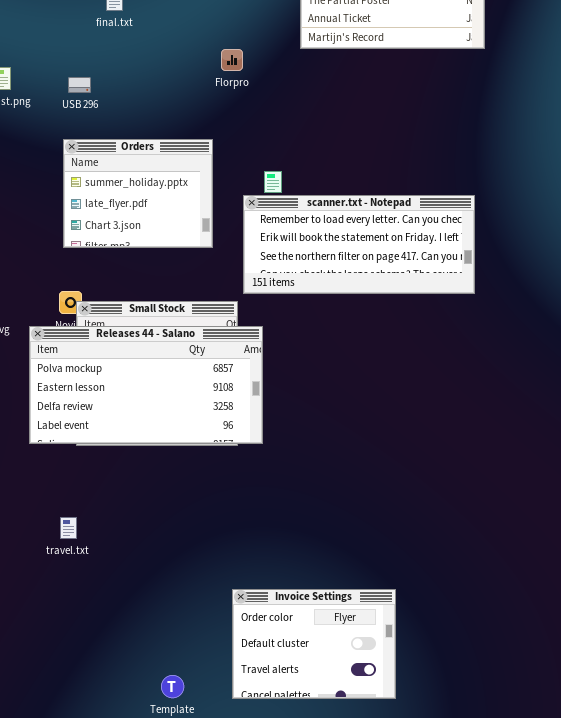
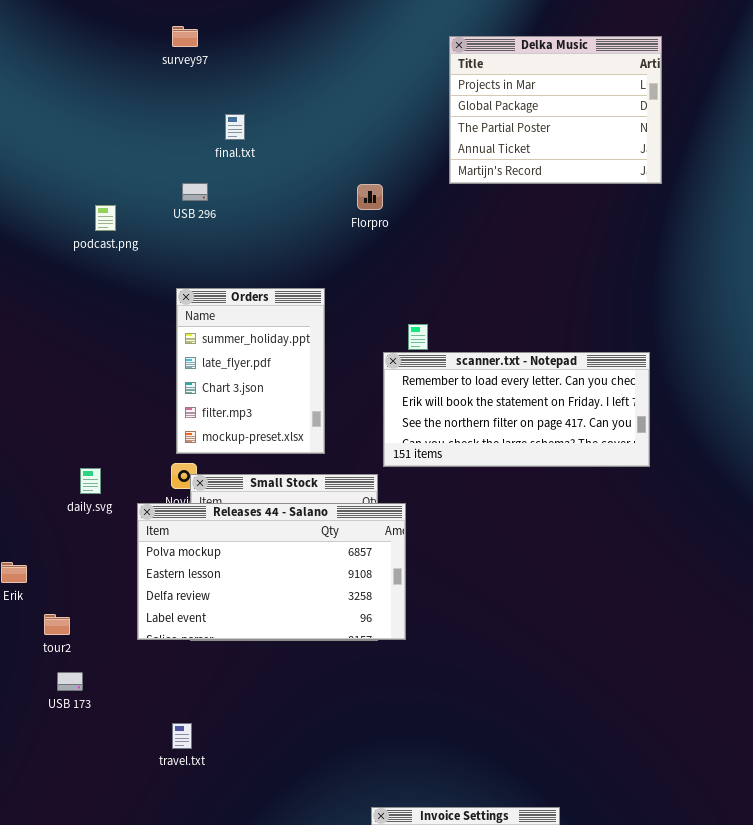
USB 296: [68,77,91,93] -> [182,183,208,201], moved
Orders: [63,139,213,248] -> [176,288,325,454], resized

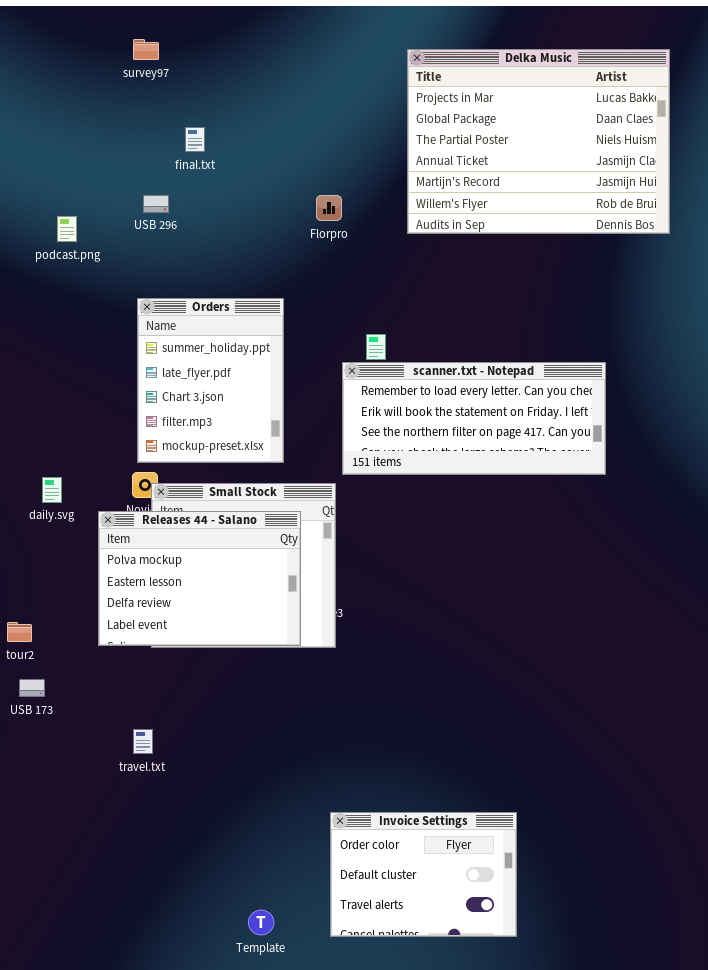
Delka Music: [449,36,662,184] -> [407,49,670,234], resized
Releases 44 - Salano: [137,503,406,640] -> [98,511,301,646], resized

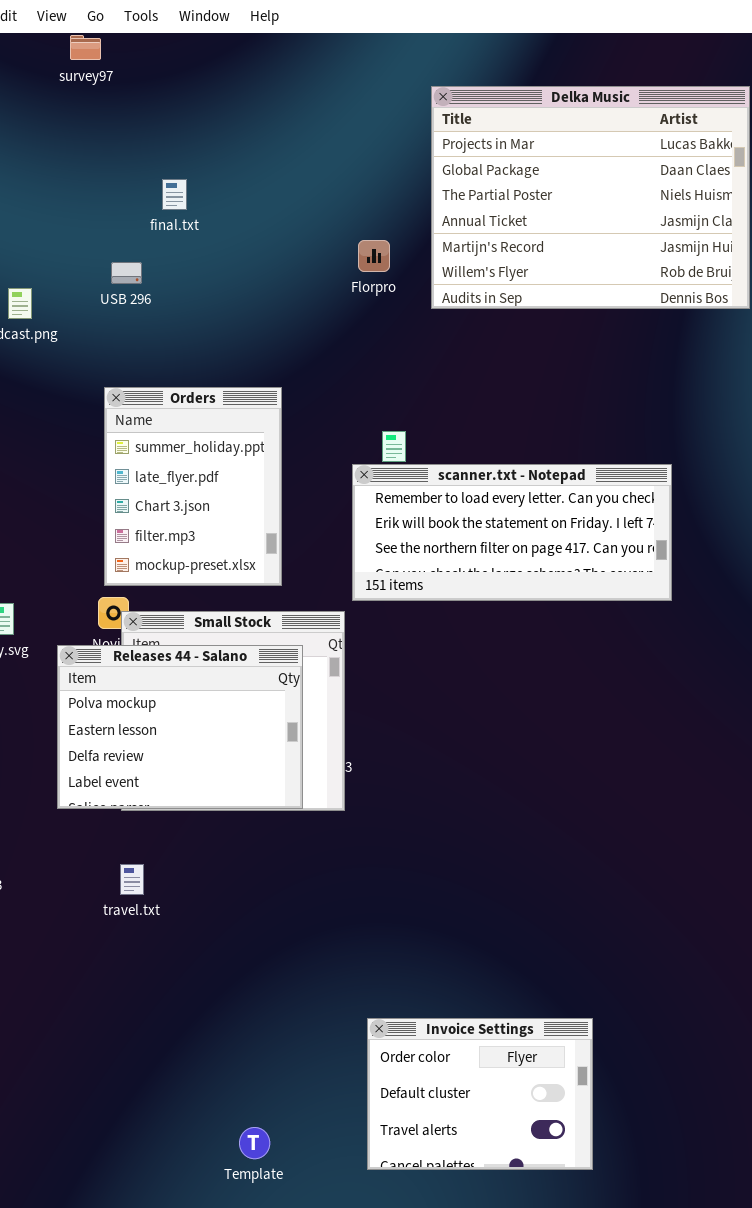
survey97: [133,39,159,60] -> [70,35,101,60], moved
Florpro: [316,195,342,221] -> [358,240,390,272], moved
travel.txt: [133,729,153,754] -> [120,864,144,895], moved
Invoice Settings: [330,812,517,937] -> [367,1018,593,1170], moved

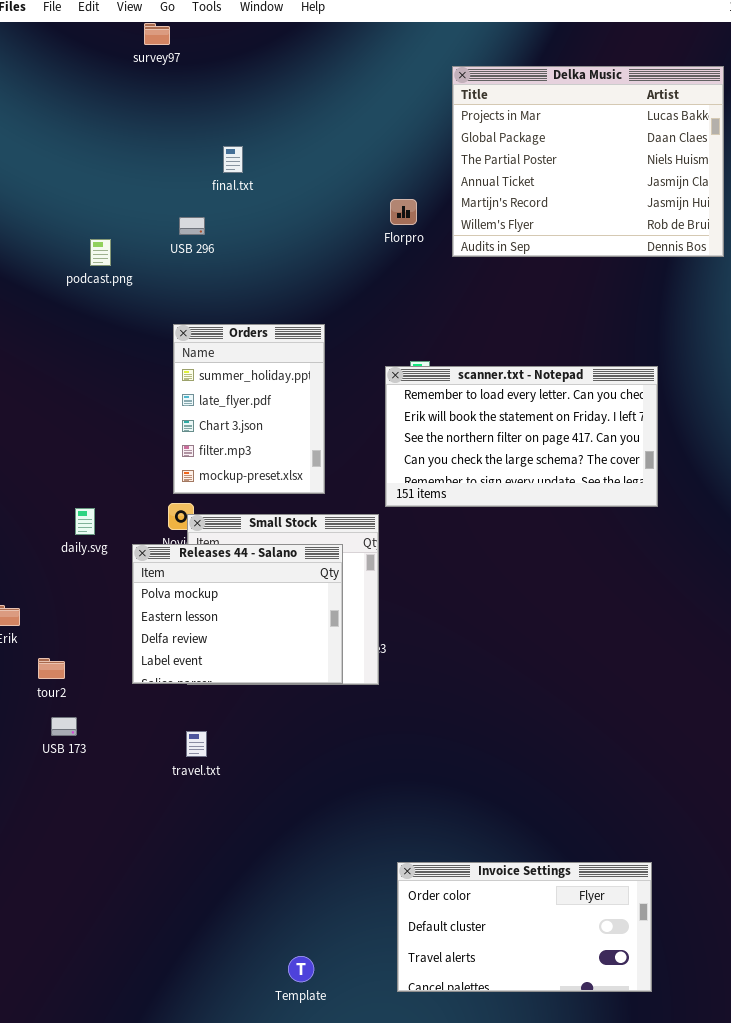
scanner.txt - Notepad: [352,464,672,601] -> [385,366,658,507], resized
Invoice Settings: [367,1018,593,1170] -> [397,862,652,992], resized

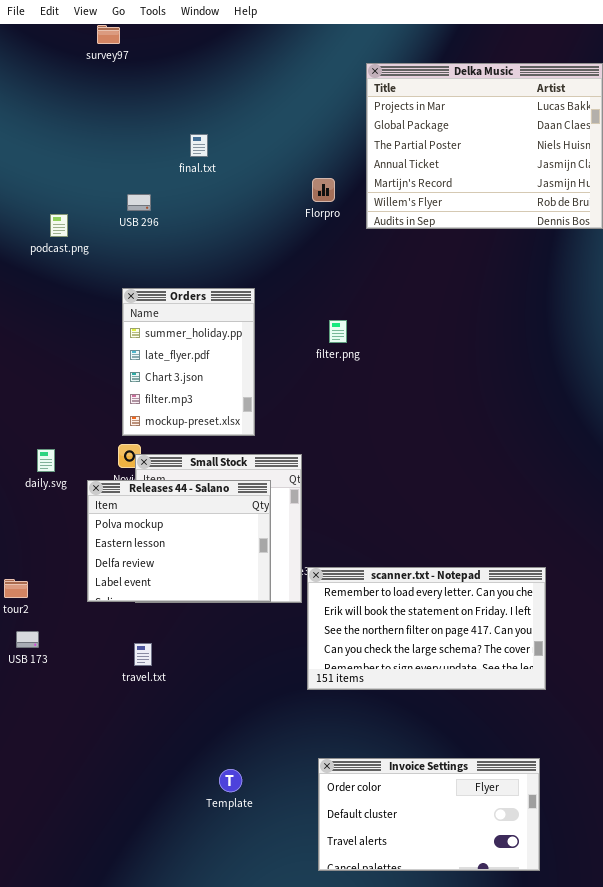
final.txt: [223,146,243,173] -> [190,134,208,157], moved
scanner.txt - Notepad: [385,366,658,507] -> [307,567,546,690], moved
Template: [288,956,314,982] -> [219,769,242,792], moved

